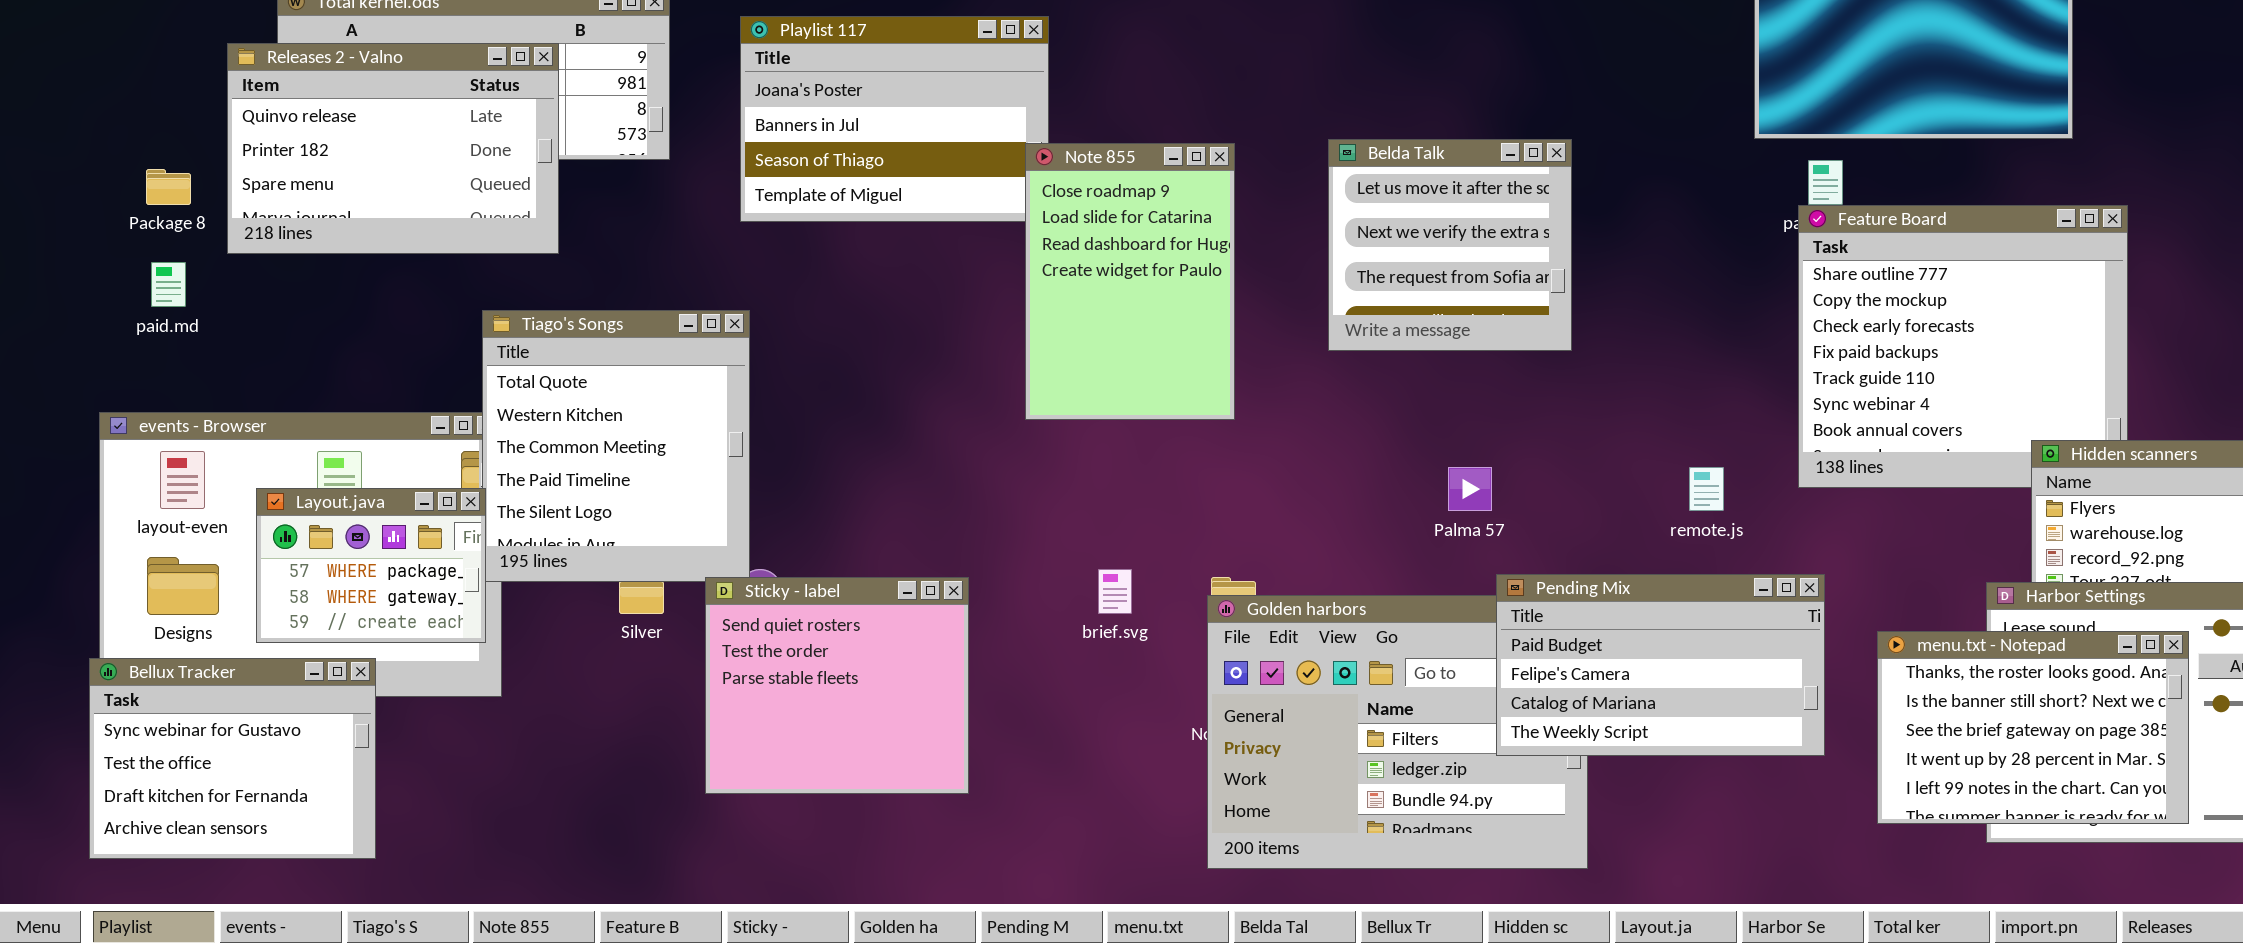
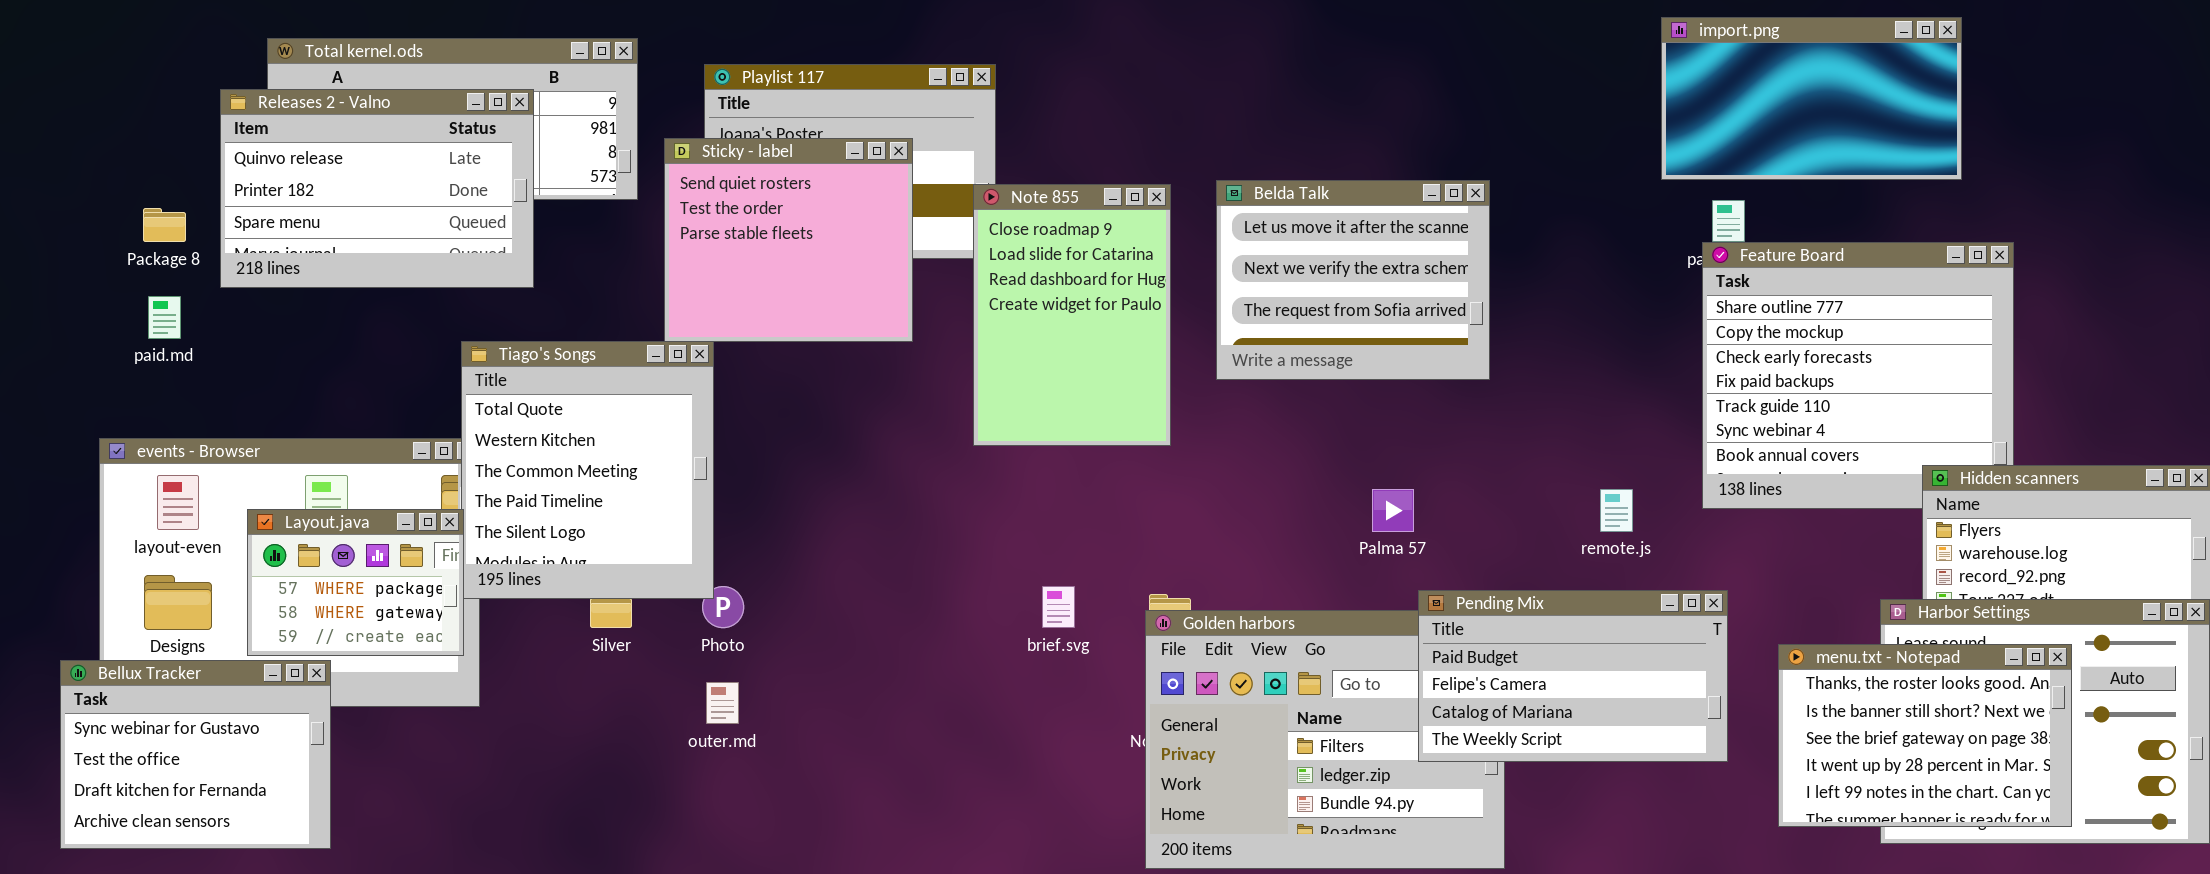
Belda Talk: [1328,139,1572,351] -> [1216,180,1490,380], resized
Sticky - label: [705,577,969,794] -> [664,138,913,342], moved
Bellux Tracker: [89,658,376,859] -> [60,660,331,849], moved

